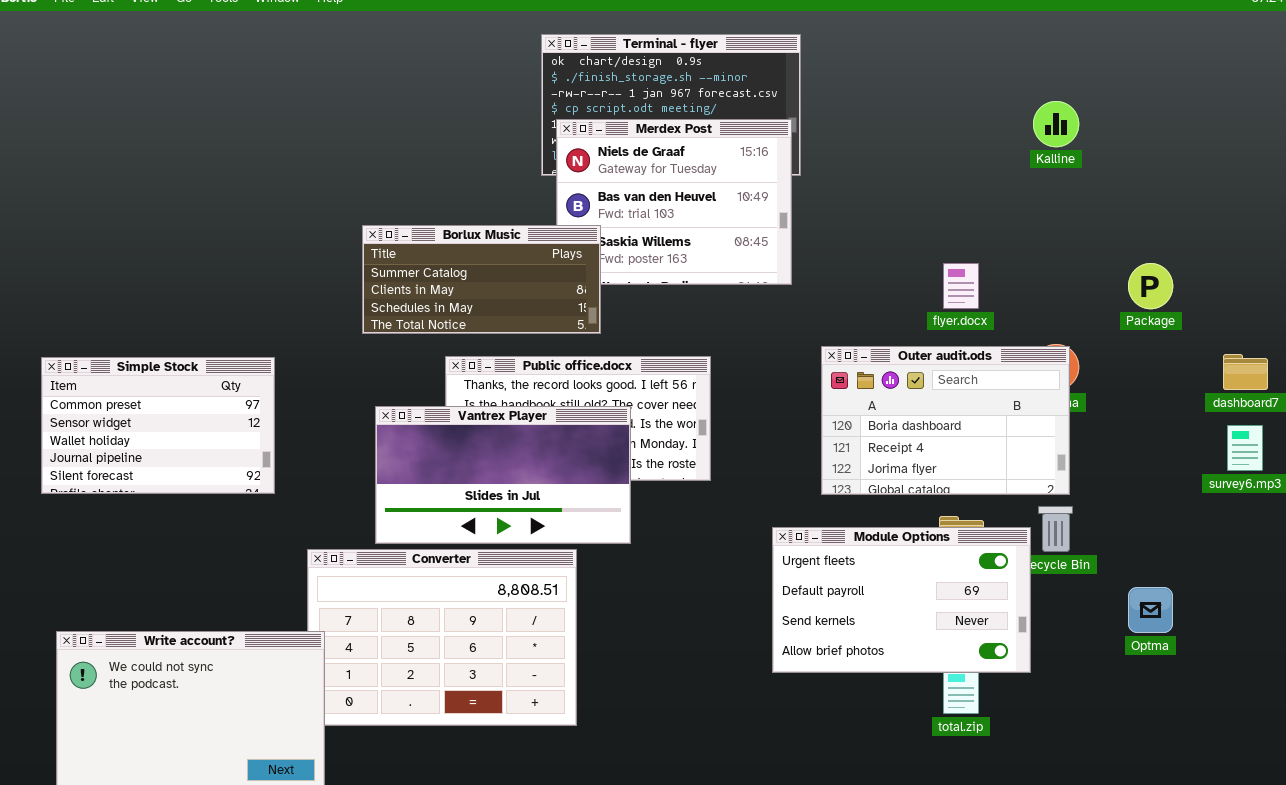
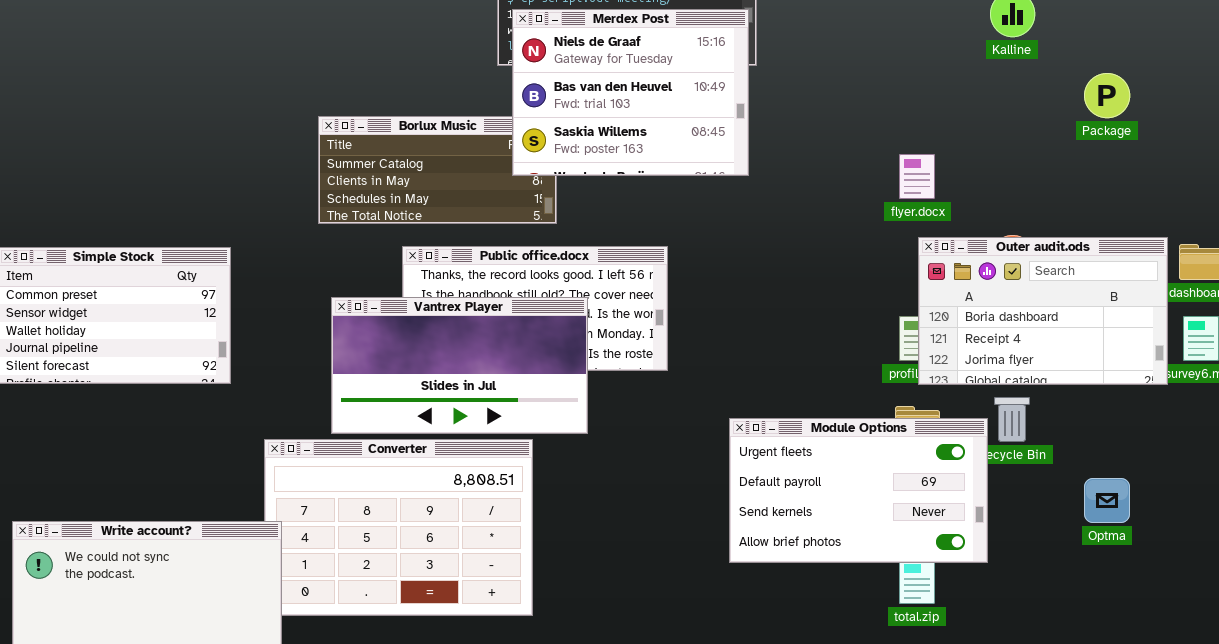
Merdex Post: [556,119,792,285] -> [512,9,749,176], raised
Package: [1128,263,1173,309] -> [1084,73,1130,118], moved
Outer audit.ods: [821,346,1070,495] -> [918,237,1168,385], moved

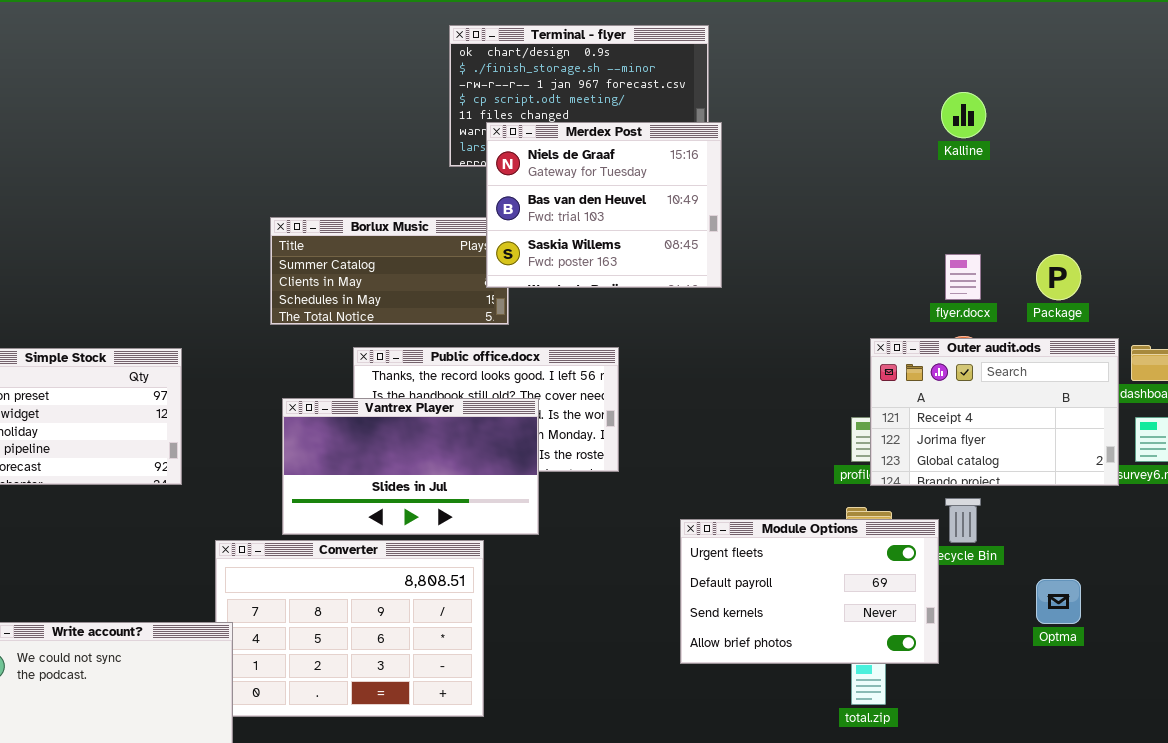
Merdex Post: [512,9,749,176] -> [486,122,722,288], moved
Package: [1084,73,1130,118] -> [1036,254,1081,300], moved
flyer.docx: [899,154,935,199] -> [945,254,981,300], moved
Outer audit.ods: [918,237,1168,385] -> [870,338,1119,486], scrolled down 1 row

